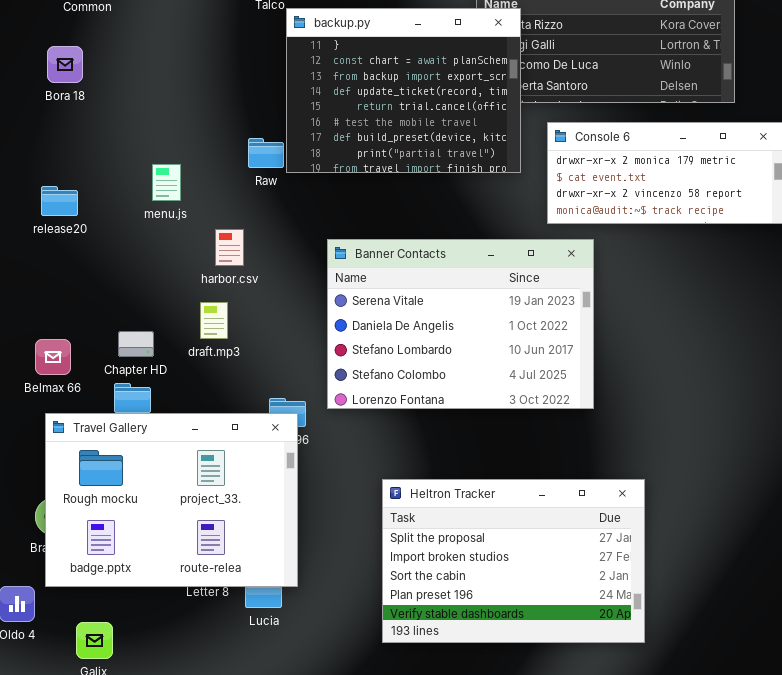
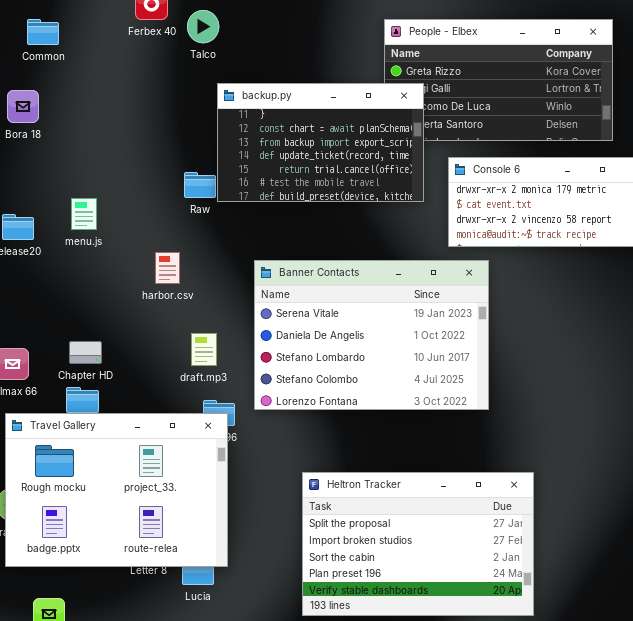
backup.py: [286,8,521,173] -> [217,83,424,202], resized
menu.js: [152,164,181,201] -> [71,198,97,230], moved
draft.mp3: [200,302,228,339] -> [191,333,217,366], moved

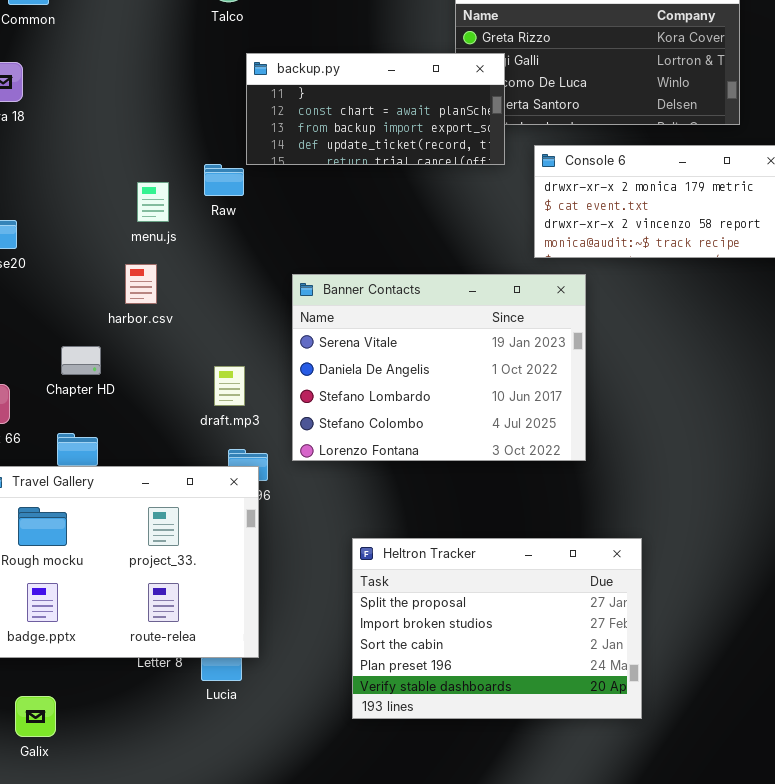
backup.py: [217,83,424,202] -> [246,53,505,165], resized
menu.js: [71,198,97,230] -> [137,182,169,222], moved
harbor.csv: [155,252,180,284] -> [125,264,157,304], moved
Chapter HD: [69,341,102,364] -> [61,346,101,375], moved

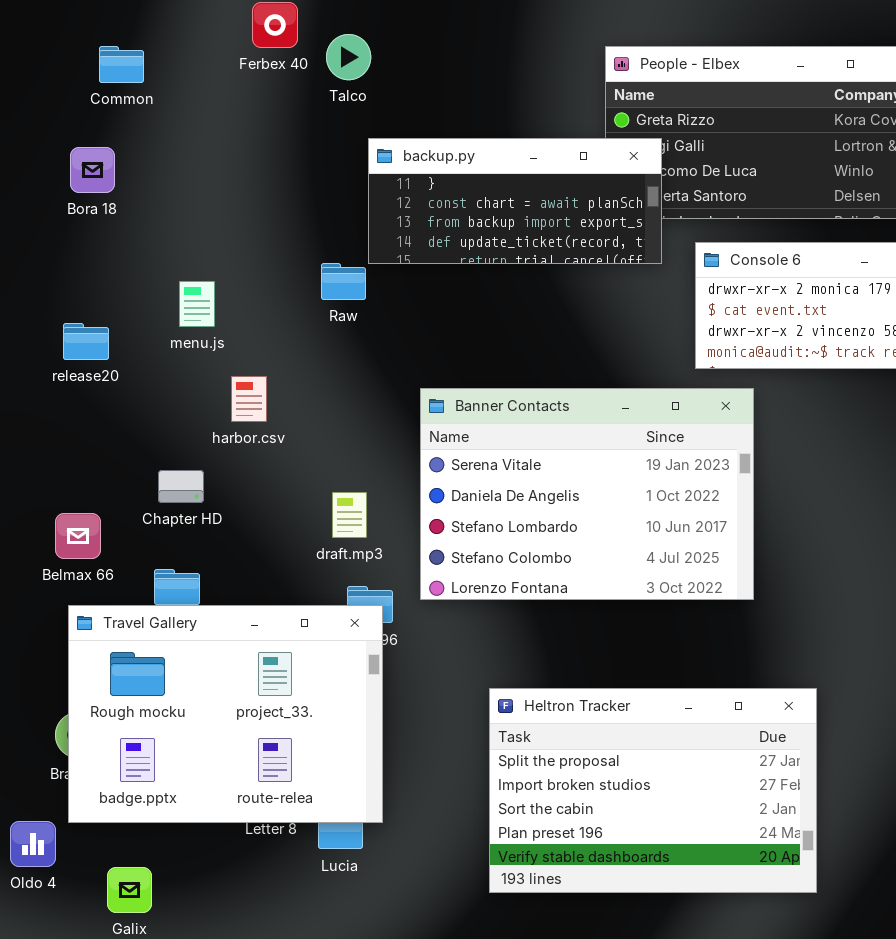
menu.js: [137,182,169,222] -> [179,281,215,327], moved

